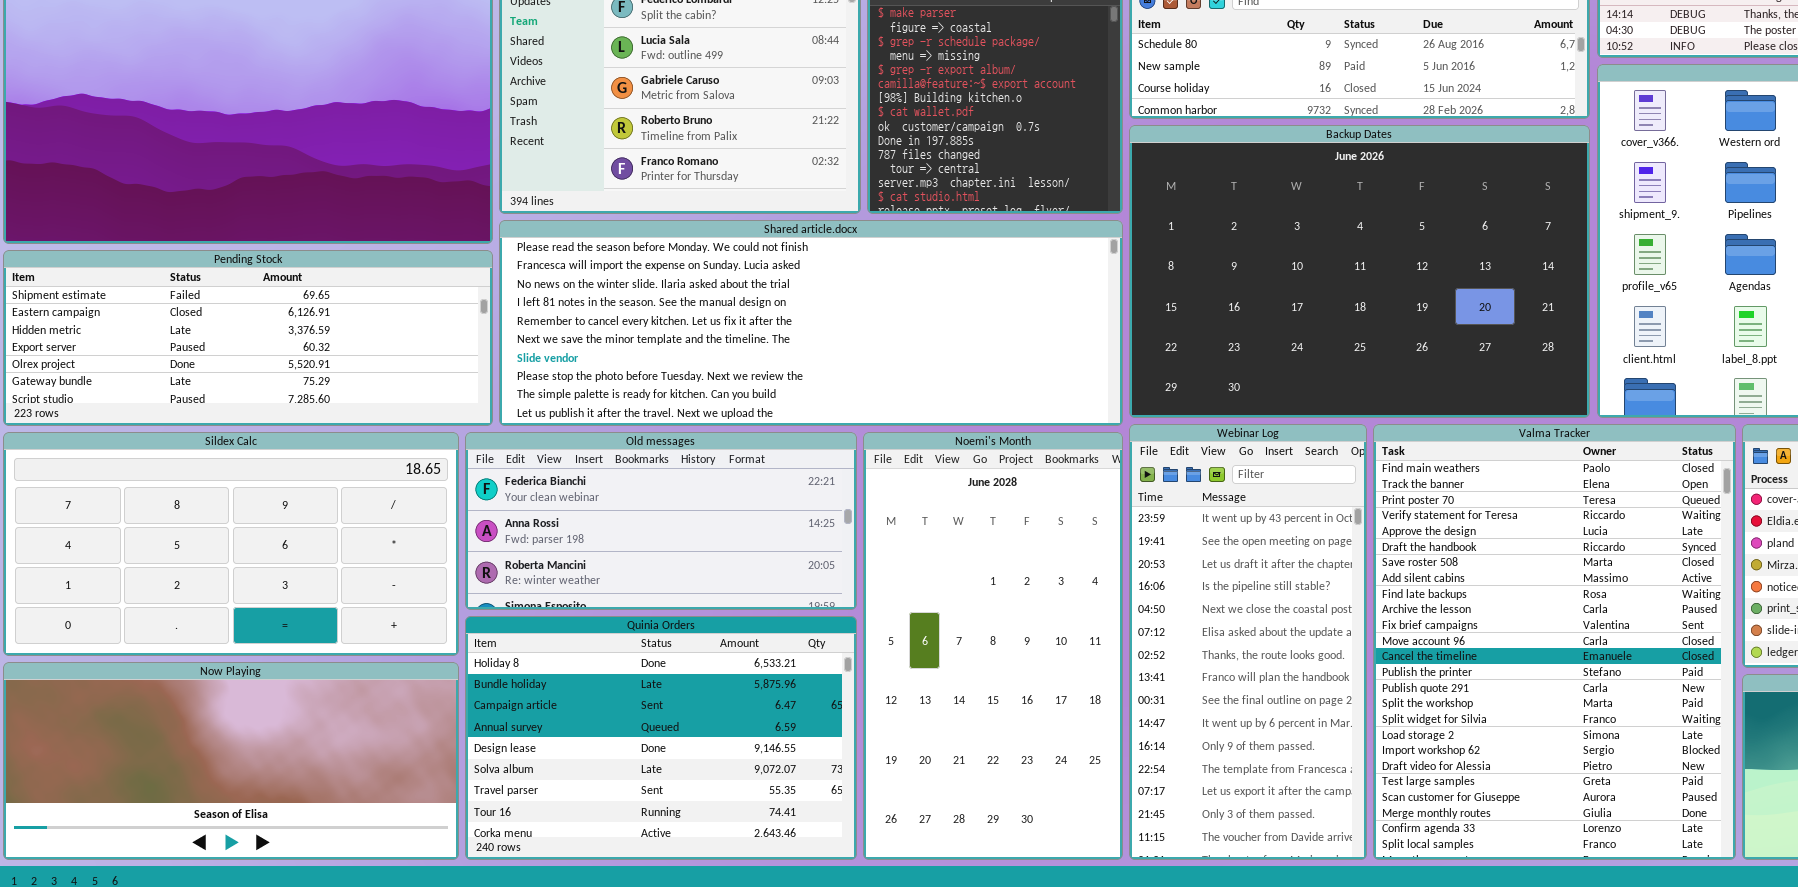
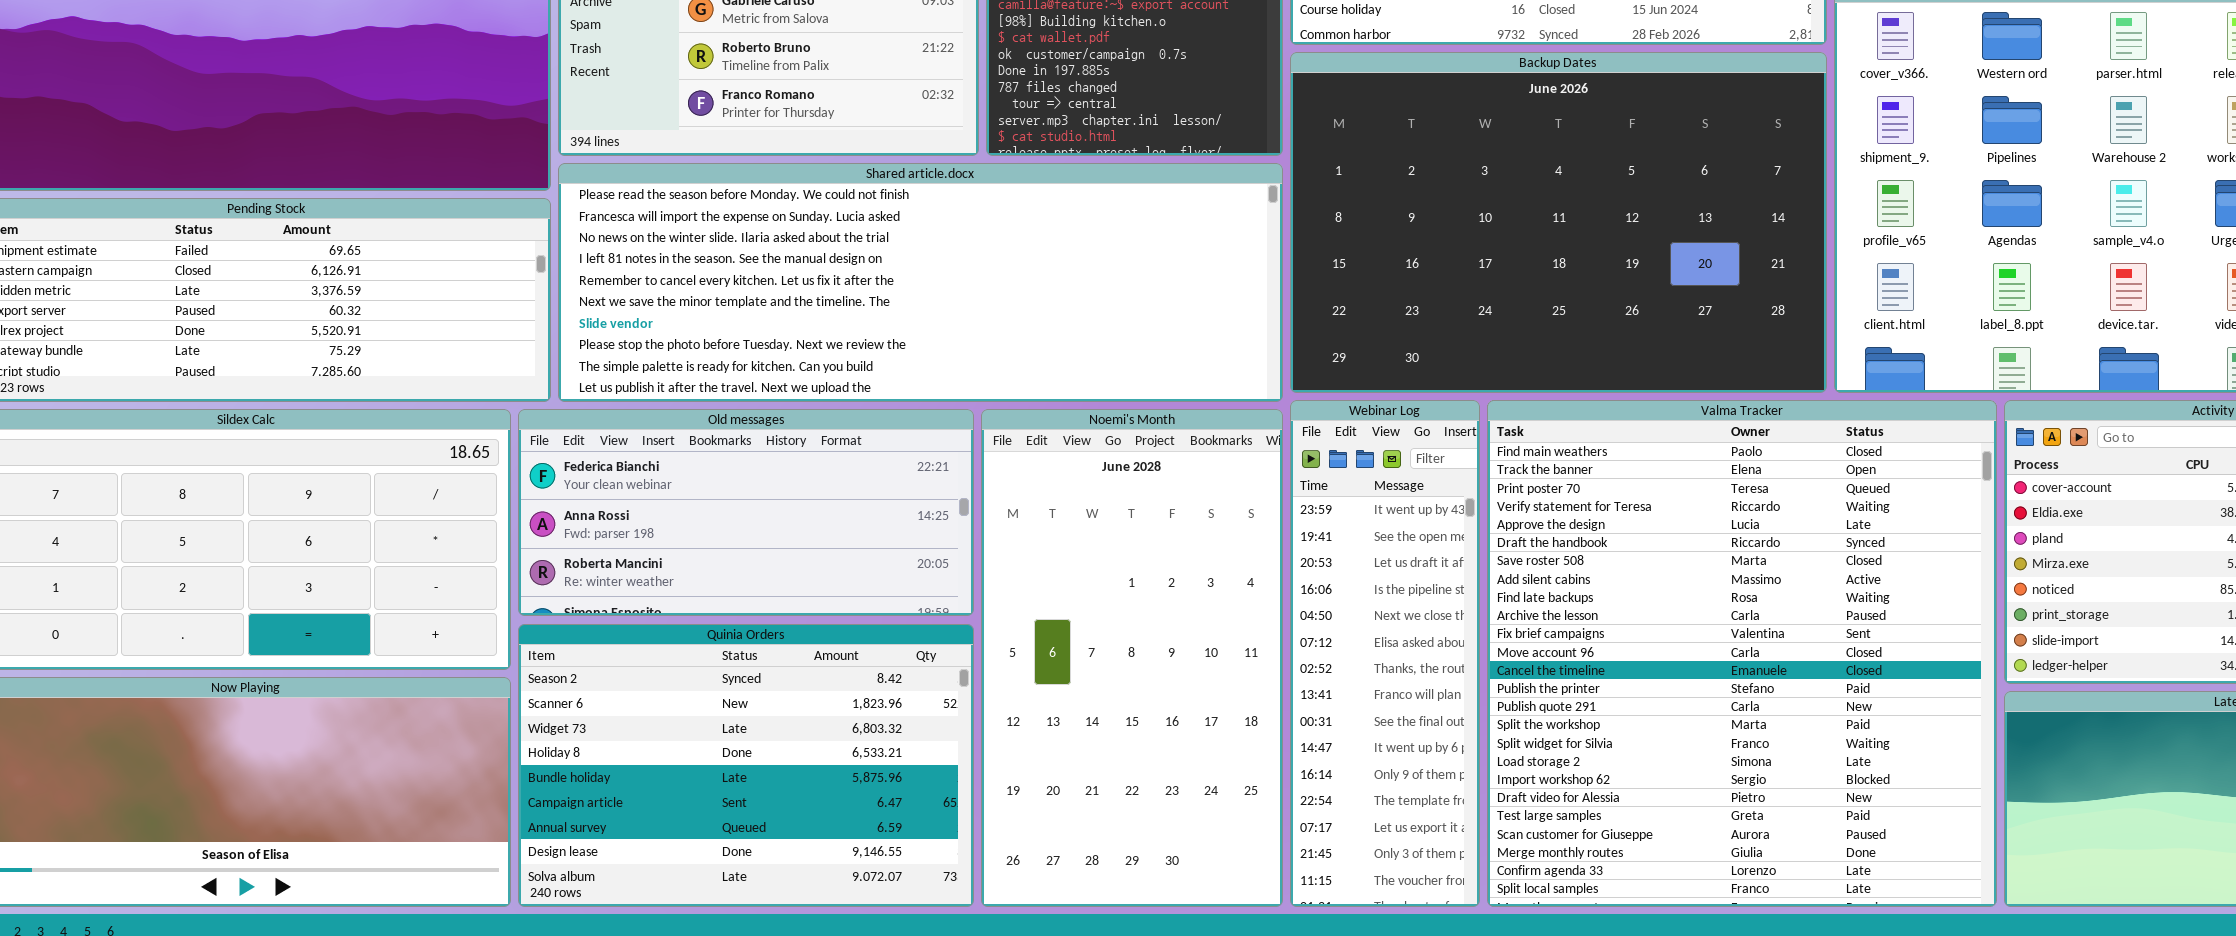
Webinar Log: [1129,424,1367,860] -> [1290,400,1480,907], resized
Valma Tracker: [1373,424,1736,860] -> [1487,400,1997,907], resized
Quinia Orders: [465,616,857,860] -> [518,624,974,907], scrolled up 3 rows

